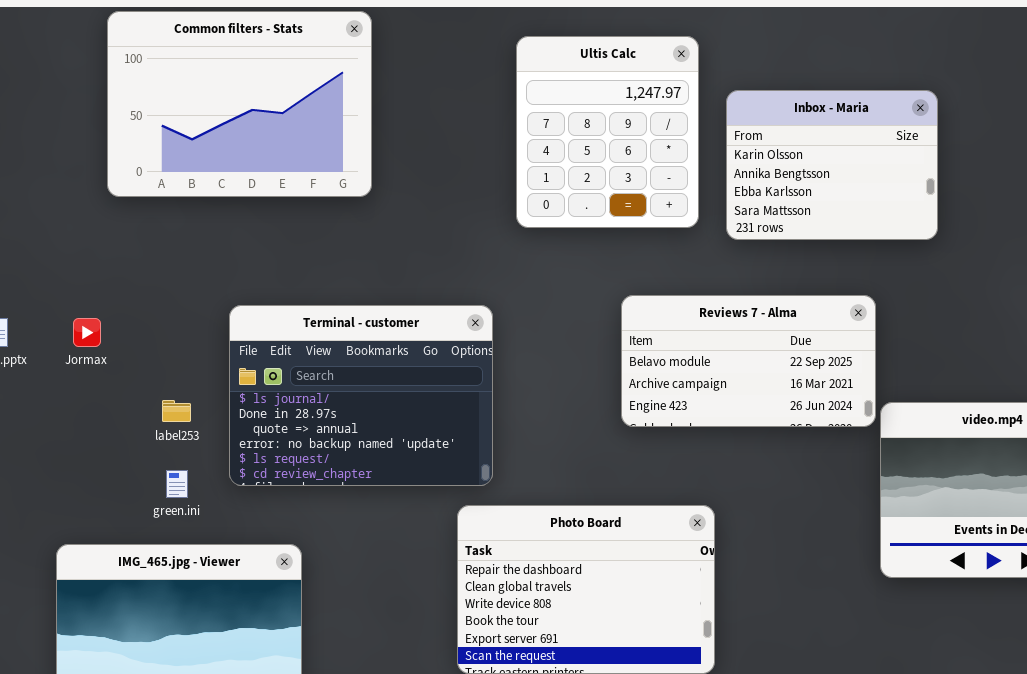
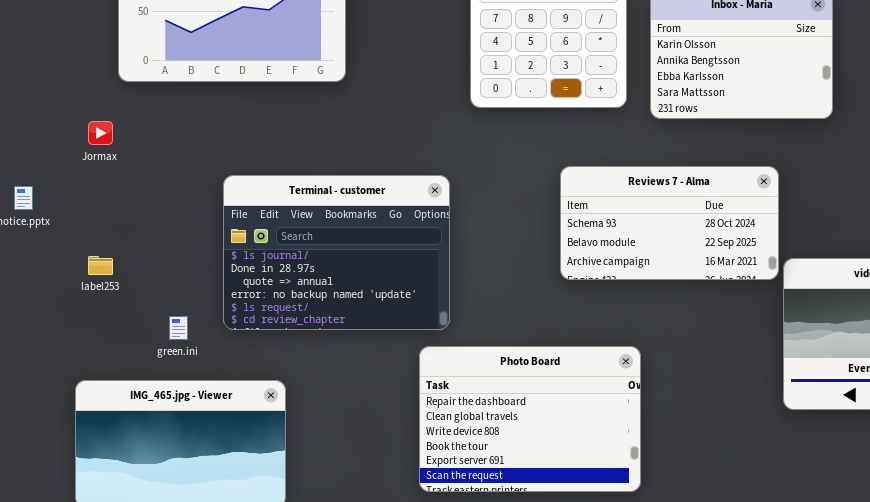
Reviews 7 - Alma: [621,295,876,427] -> [560,166,779,280], scrolled up 1 row
Jormax: [73,318,101,347] -> [88,121,113,145], moved
label253: [162,400,191,422] -> [88,256,113,275], moved

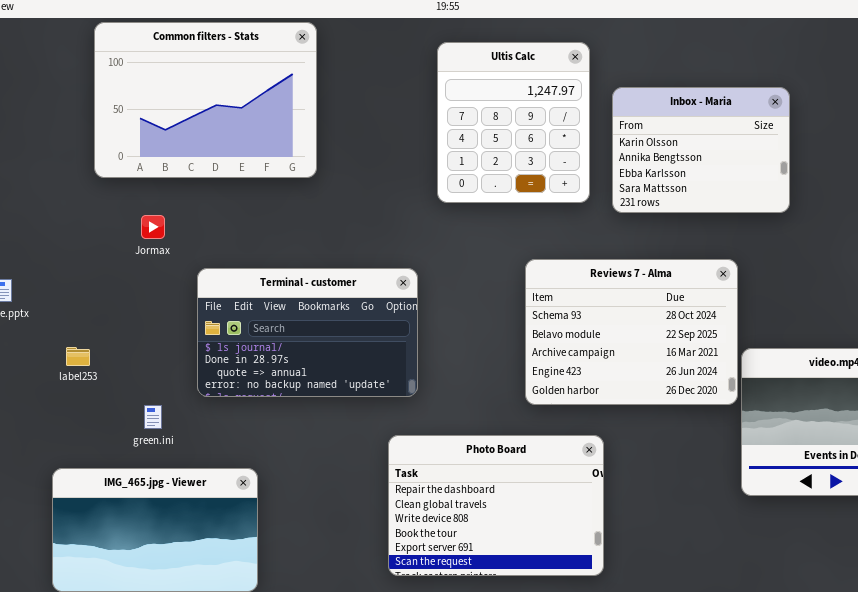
Jormax: [88,121,113,145] -> [141,215,165,239], moved
Reviews 7 - Alma: [560,166,779,280] -> [525,259,738,405], resized
Terminal - customer: [223,175,450,330] -> [197,268,418,397], resized

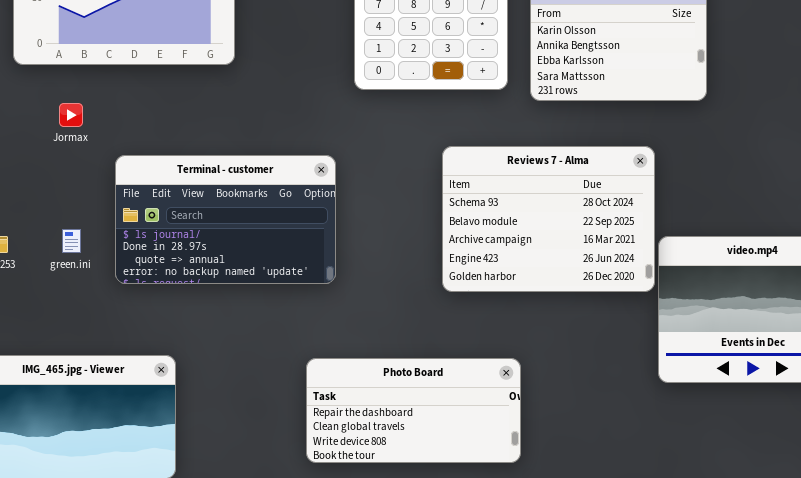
green.ini: [144,405,162,429] -> [62,229,81,253], moved
Photo Board: [388,435,604,576] -> [306,358,521,463], resized

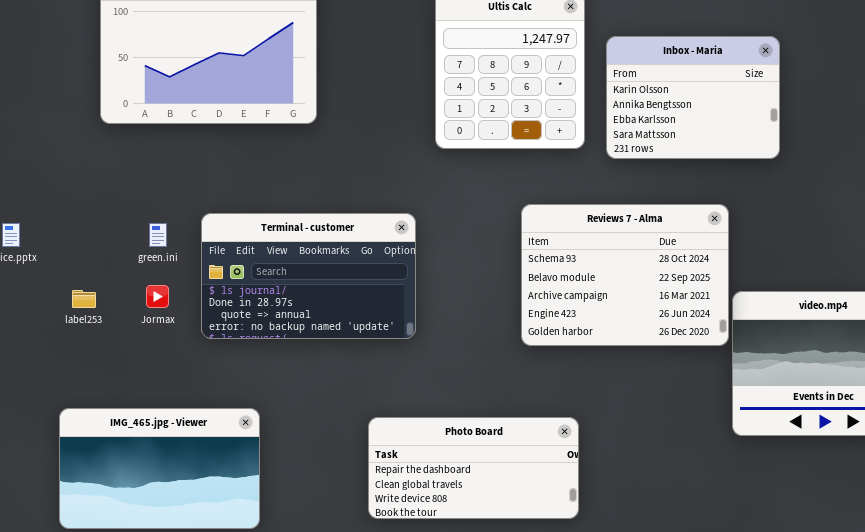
Jormax: [59,103,83,127] -> [146,285,169,308], moved
green.ini: [62,229,81,253] -> [149,223,167,247], moved
Photo Board: [306,358,521,463] -> [368,417,579,519], moved

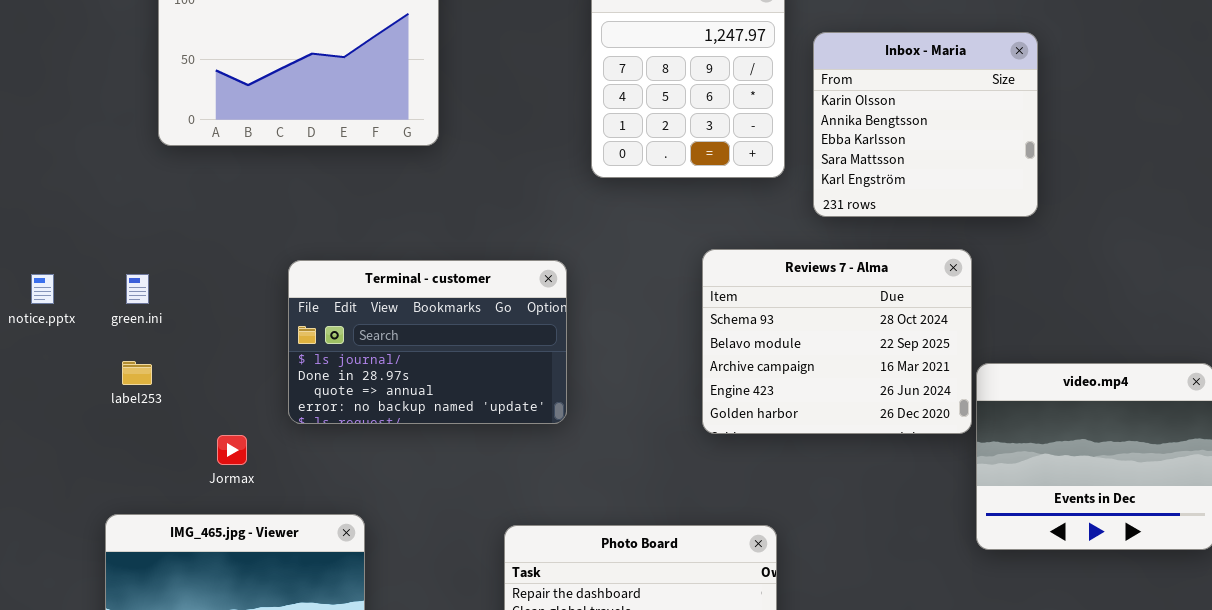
Inbox - Maria: [606,36,780,159] -> [813,32,1038,217], resized
green.ini: [149,223,167,247] -> [126,274,149,304], moved
Jormax: [146,285,169,308] -> [217,435,247,465], moved

